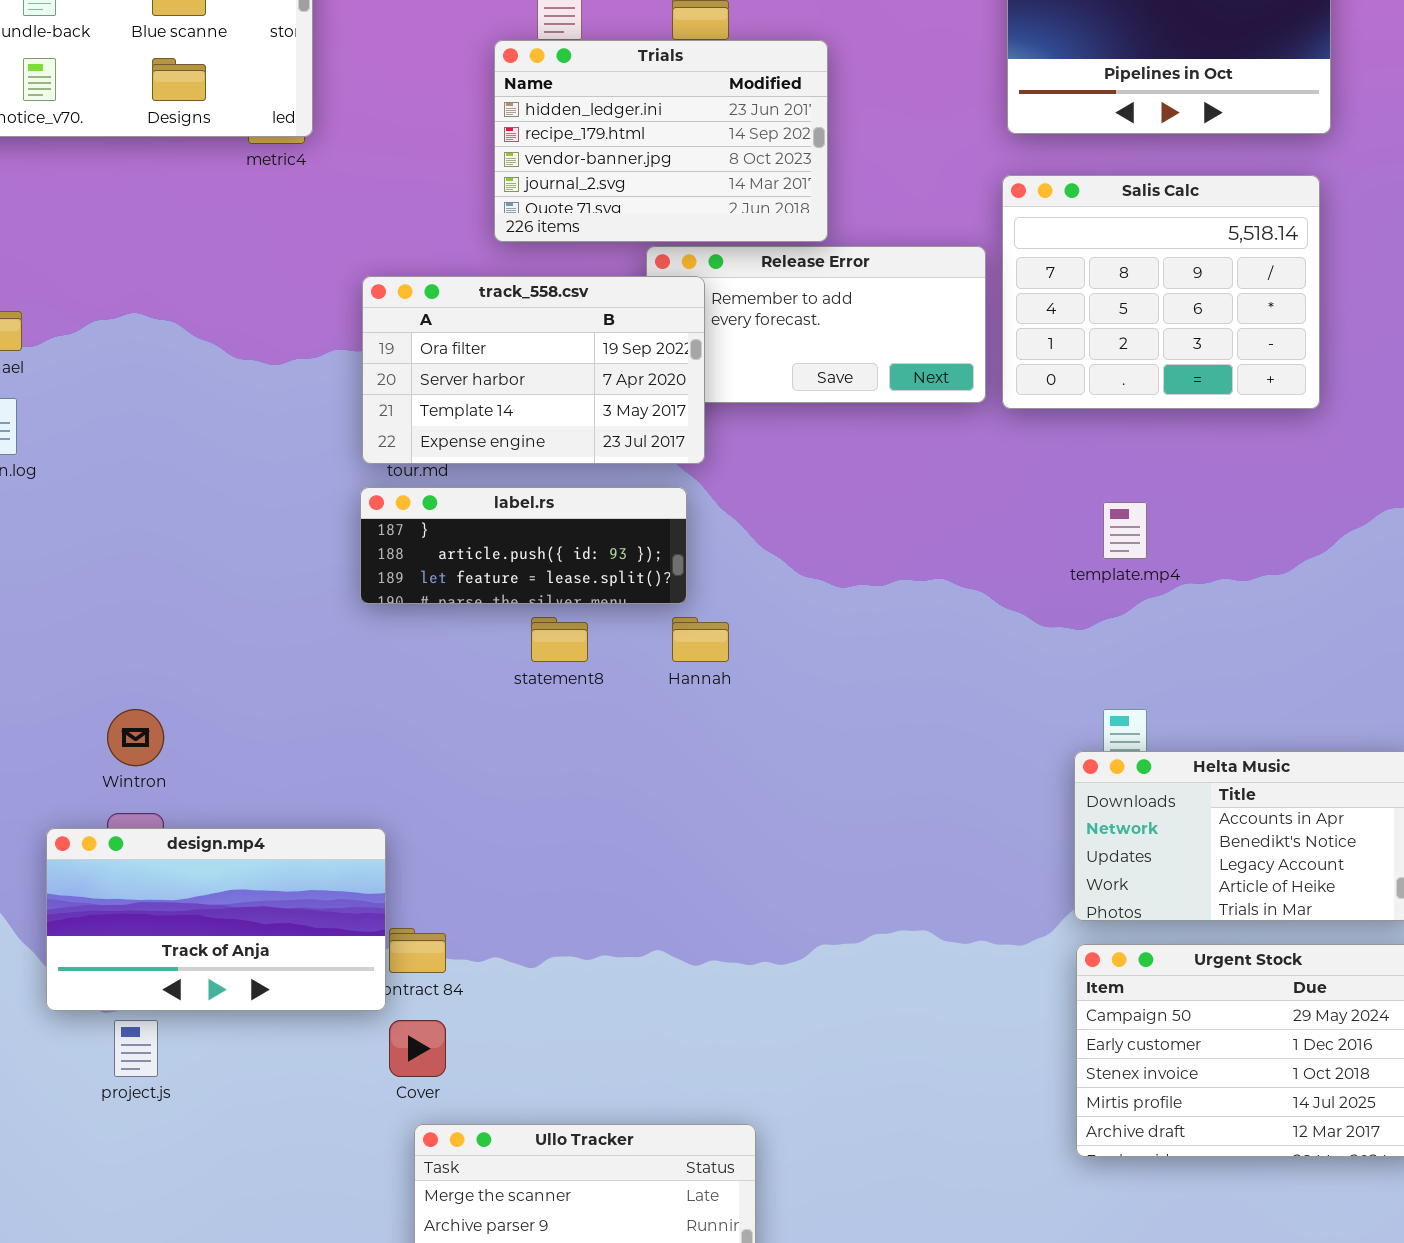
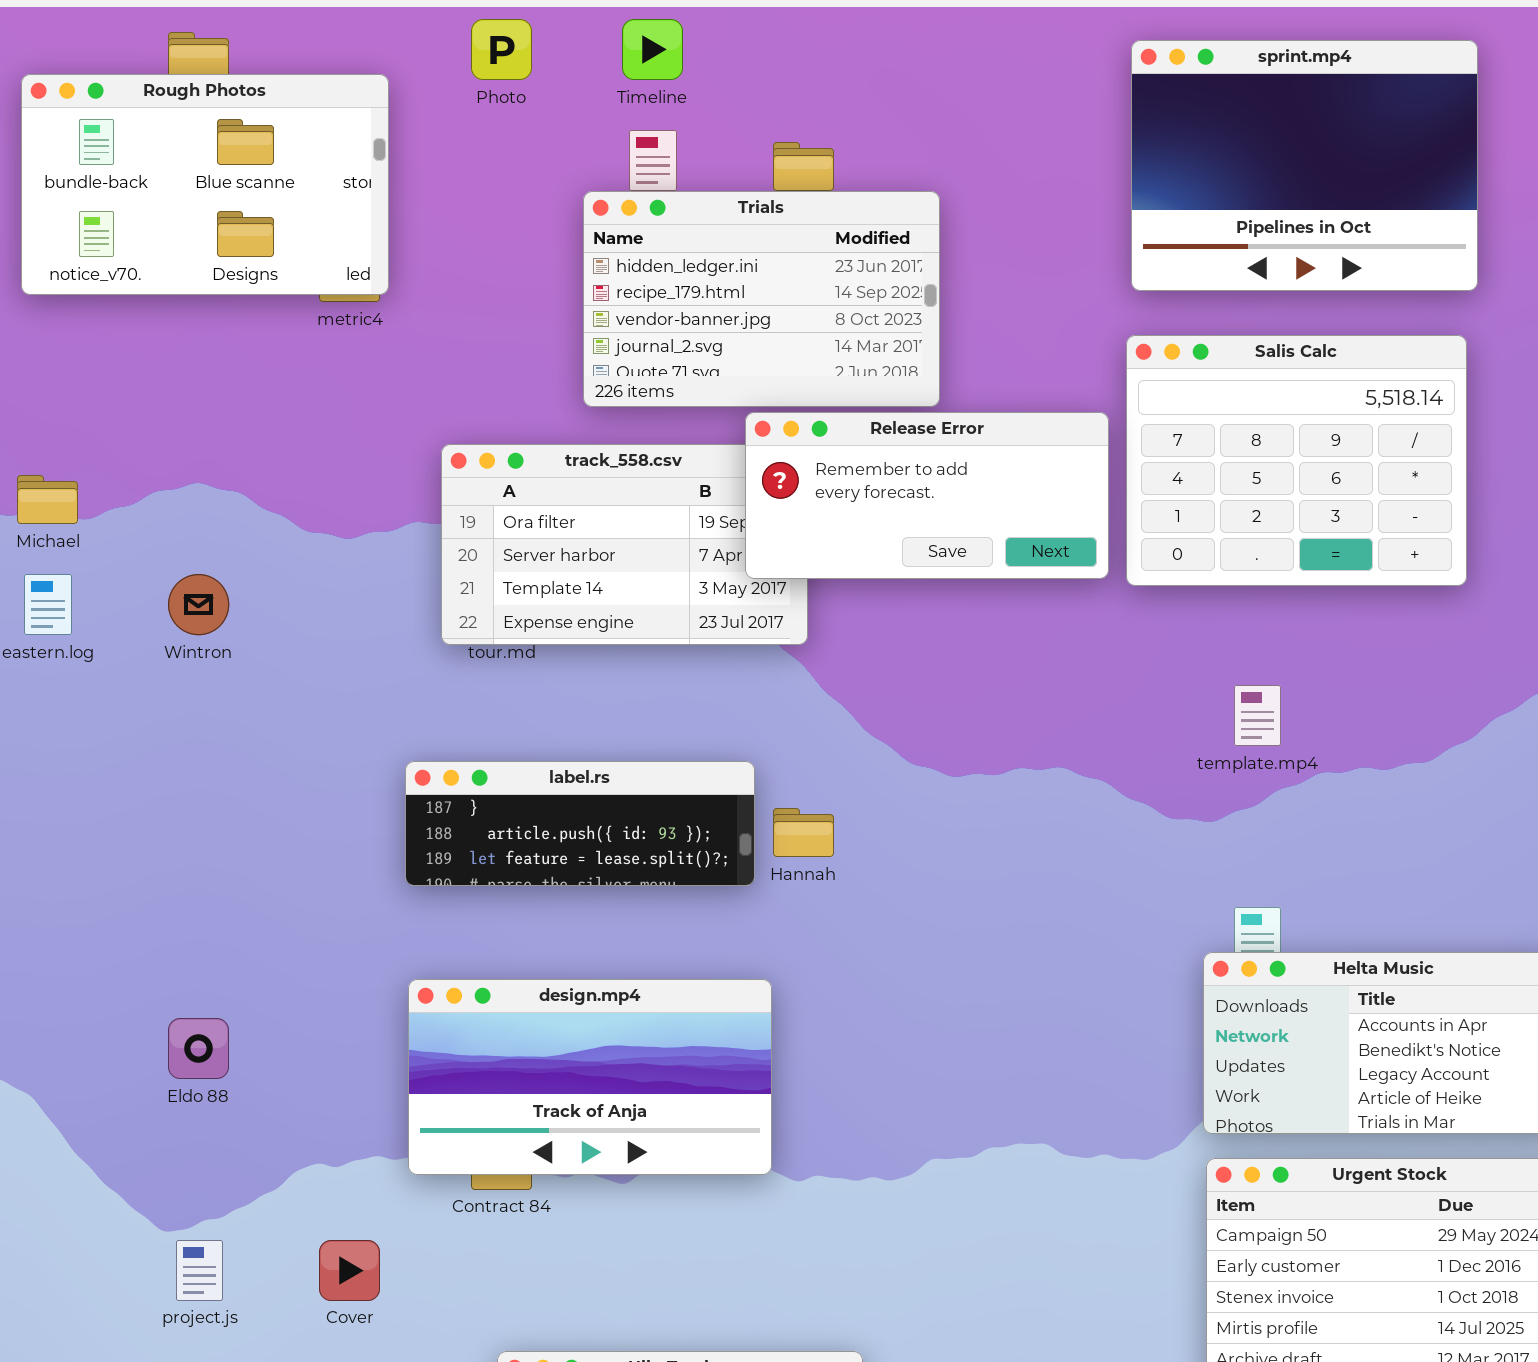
Release Error: [646,246,986,403] -> [745,412,1109,579], raised
label.rs: [360,487,687,604] -> [405,761,755,886], moved
Wintron: [107,709,164,766] -> [168,574,229,635], moved
design.mp4: [46,828,386,1011] -> [408,979,772,1175], moved
Cover: [389,1020,446,1077] -> [319,1240,380,1301], moved

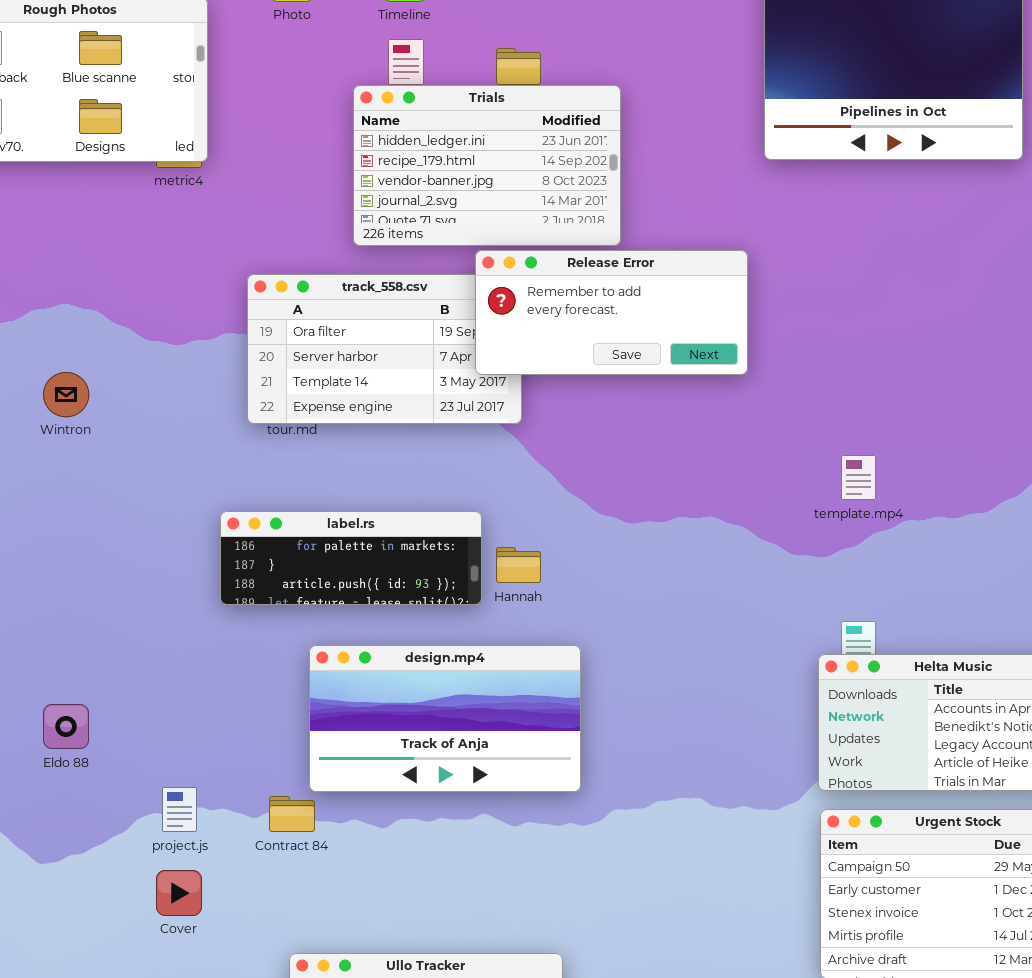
Salis Calc: [1126,335,1467,586] -> none, closed
label.rs: [405,761,755,886] -> [220,511,482,605], scrolled up 1 row
design.mp4: [408,979,772,1175] -> [309,645,581,792], moved
project.js: [176,1240,223,1301] -> [162,787,197,832], moved

